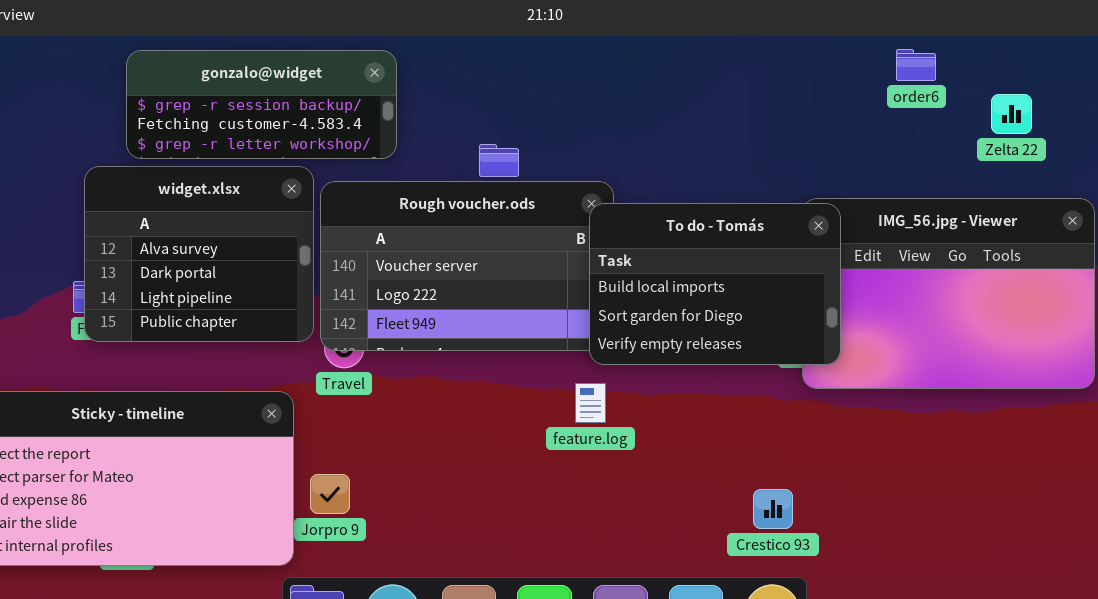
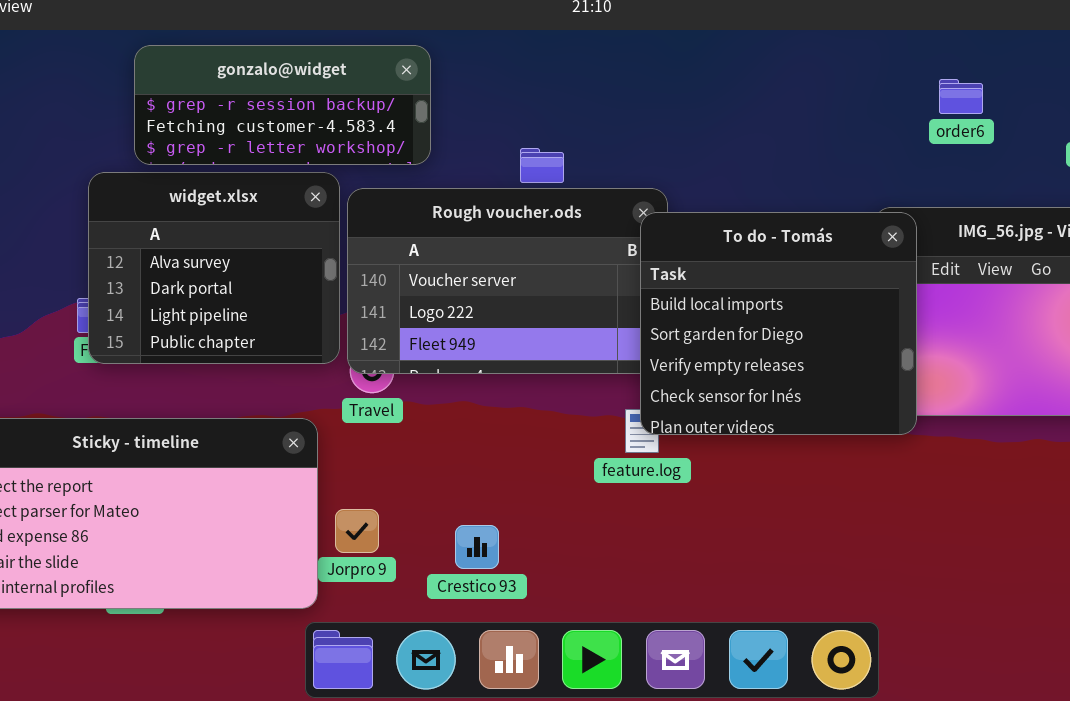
order6: [896,49,936,81] -> [939,79,983,114], moved
To do - Tomás: [589,203,841,365] -> [640,212,917,435], resized
Crestico 93: [753,489,793,529] -> [455,525,499,569], moved

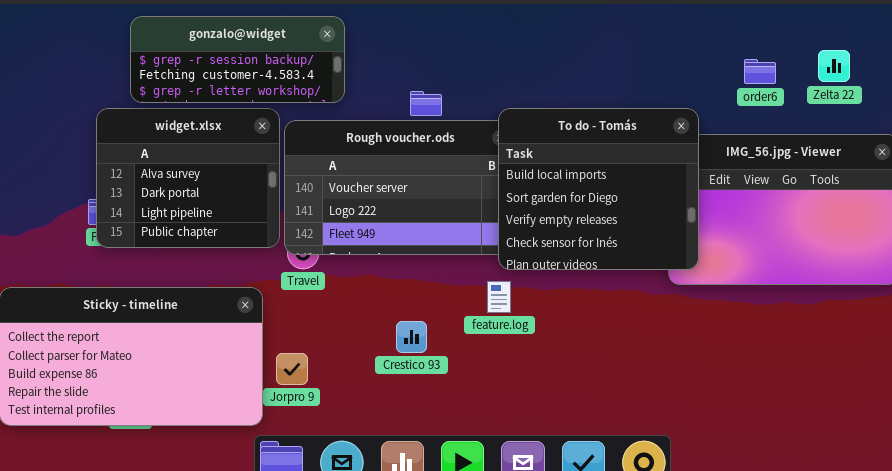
order6: [939,79,983,114] -> [744,59,776,84], moved
To do - Tomás: [640,212,917,435] -> [498,108,699,270], moved
Crestico 93: [455,525,499,569] -> [396,321,427,353], moved

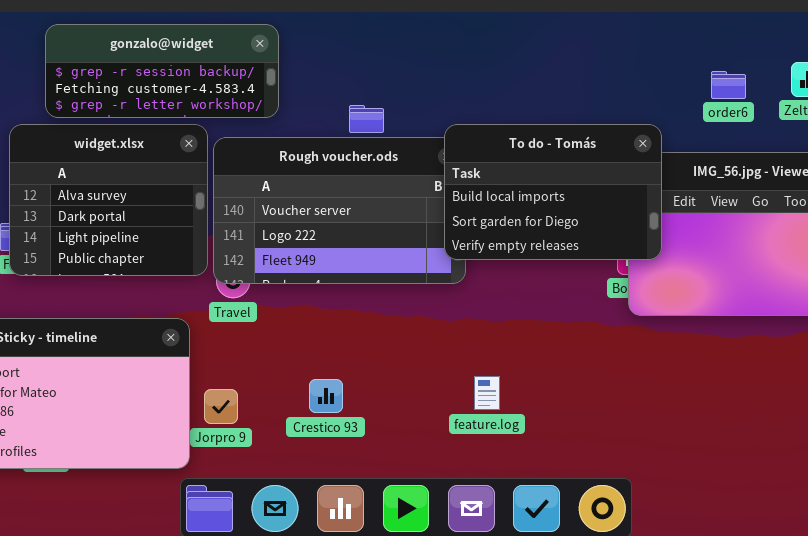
To do - Tomás: [498,108,699,270] -> [444,124,662,260], resized
feature.log: [487,281,511,313] -> [474,376,500,410], moved
Crestico 93: [396,321,427,353] -> [309,379,343,413], moved

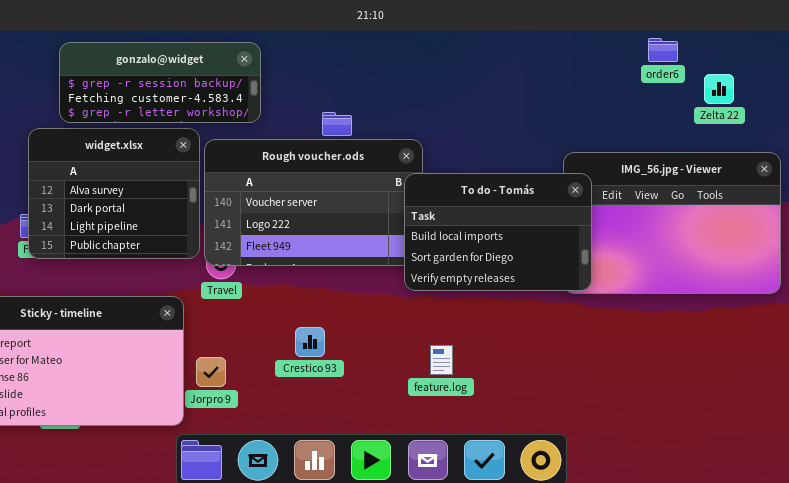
order6: [711,71,746,99] -> [648,38,678,62], moved
To do - Tomás: [444,124,662,260] -> [404,173,592,291], moved
Crestico 93: [309,379,343,413] -> [295,327,325,357], moved

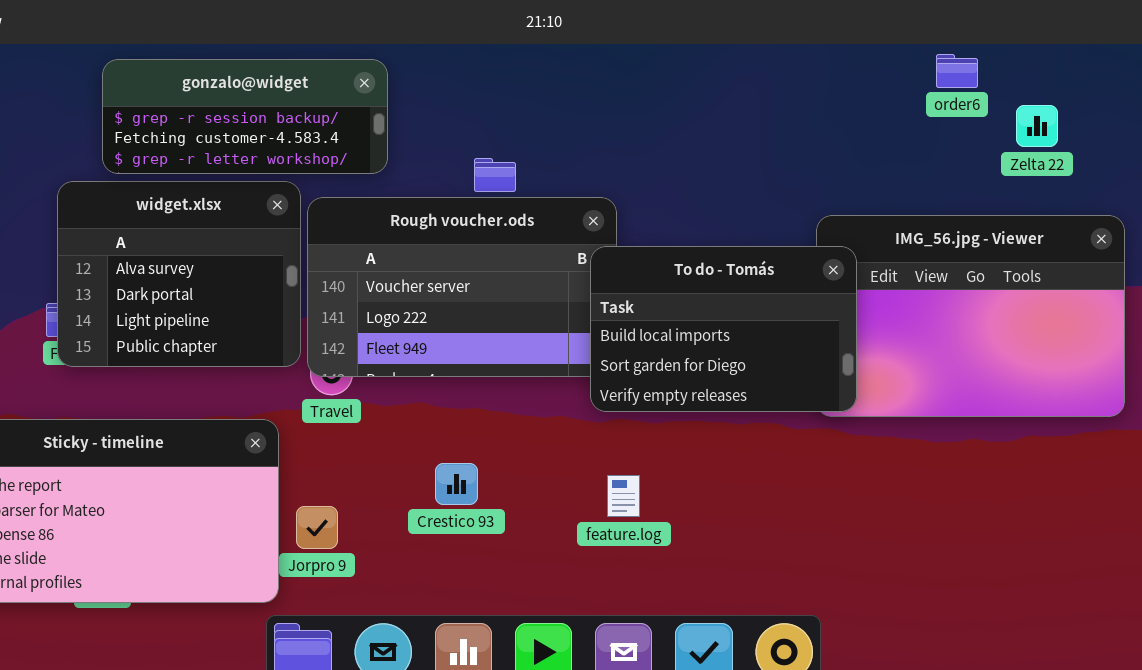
feature.log: [430,345,453,375] -> [607,475,640,517], moved

